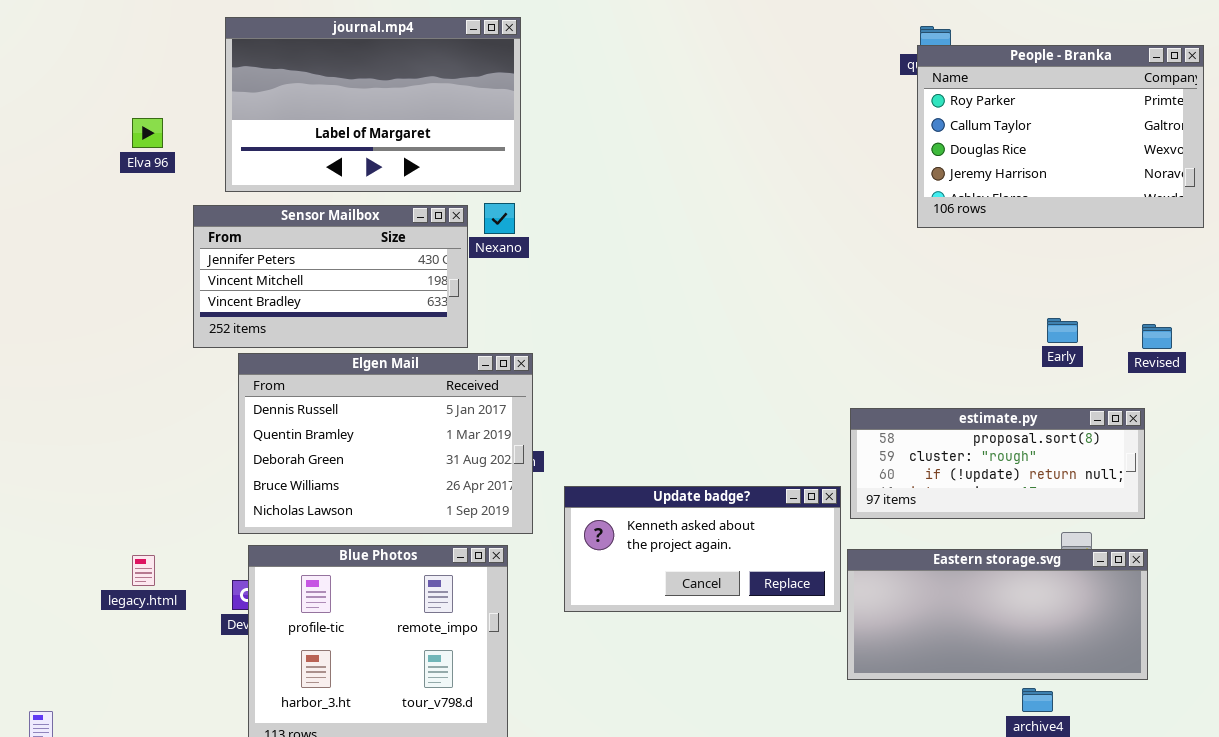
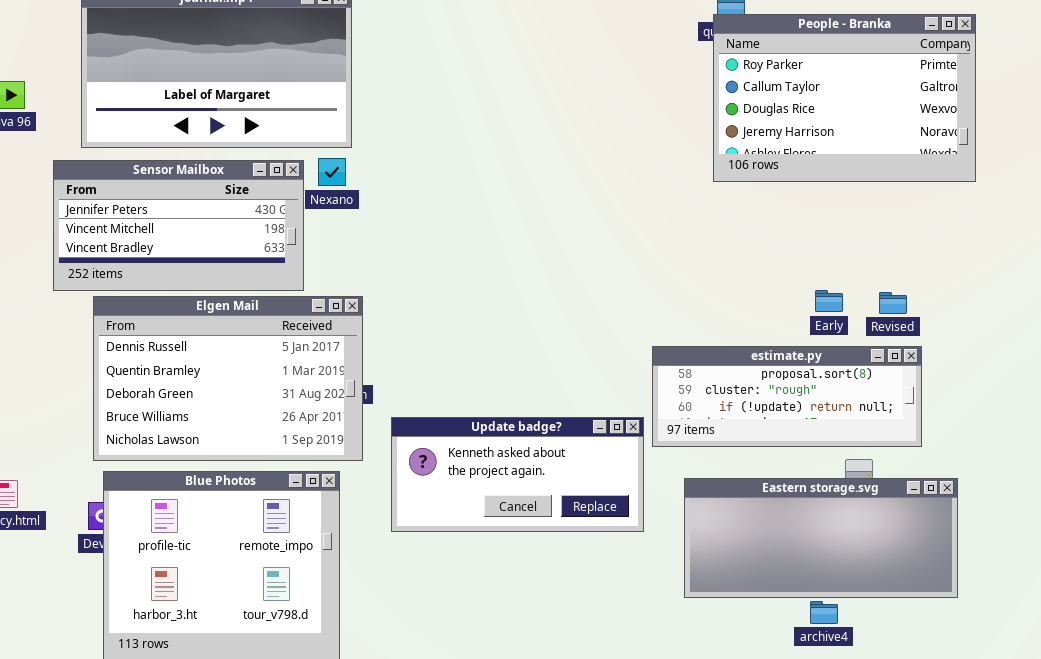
Early: [1047,318,1078,343] -> [815,290,843,312], moved
Revised: [1142,324,1172,349] -> [879,292,907,314], moved
Eastern storage.svg: [847,549,1148,680] -> [684,478,958,598], moved

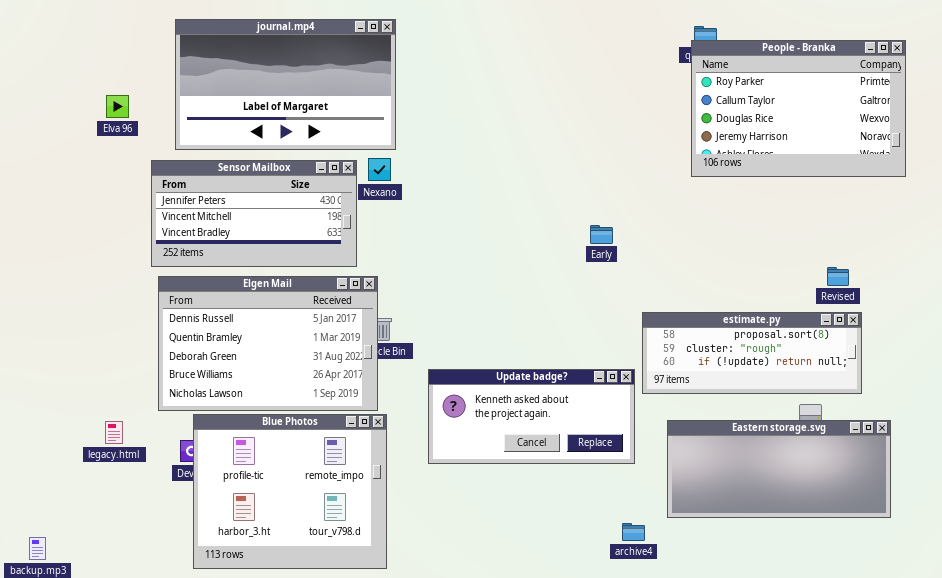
Early: [815,290,843,312] -> [590,225,613,244], moved
Elgen Mail: [93,296,363,461] -> [158,276,378,411], moved
archive4: [810,601,838,624] -> [622,523,645,541], moved

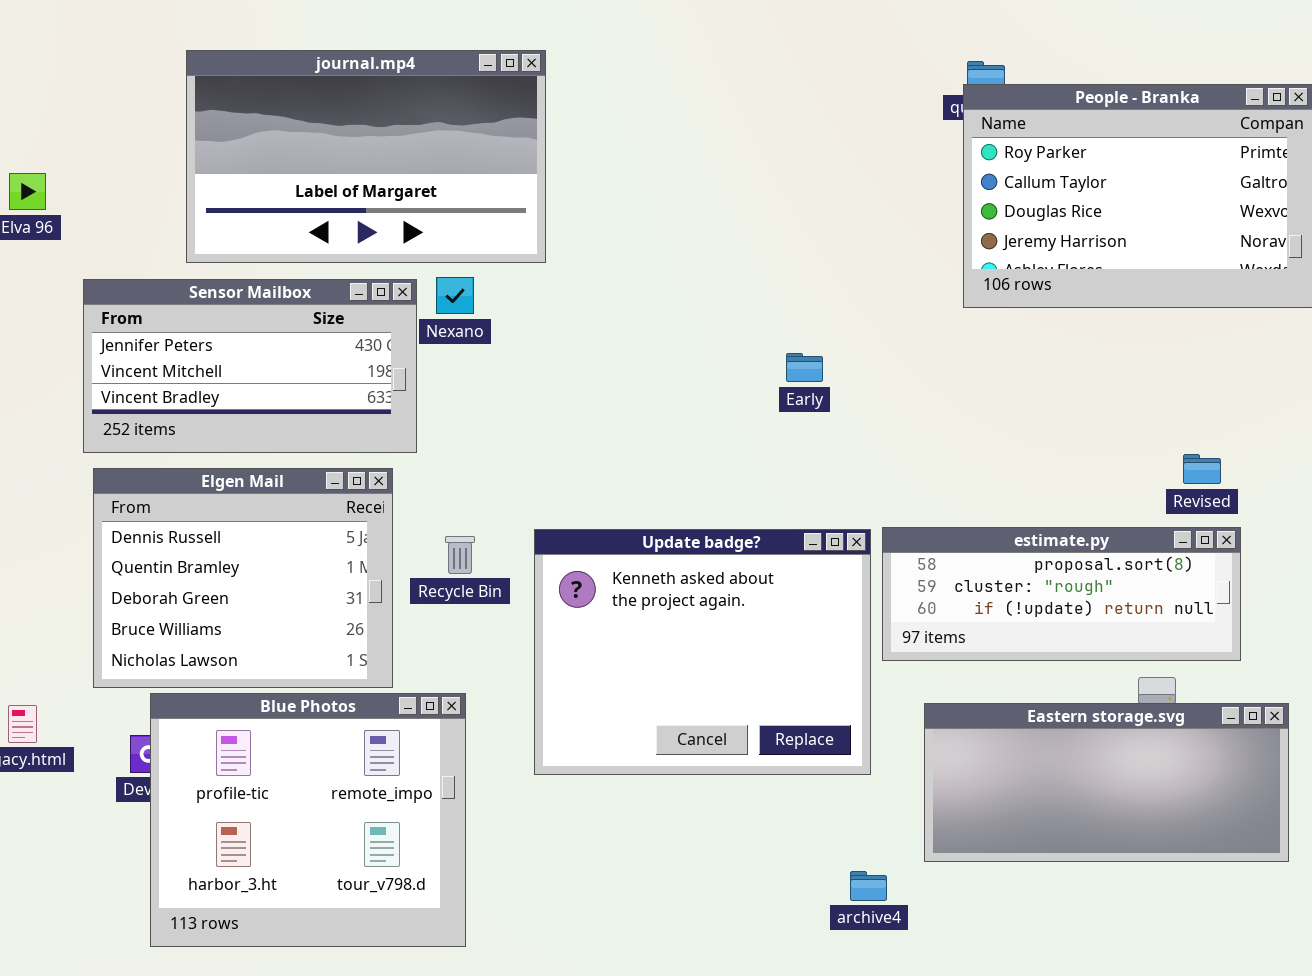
journal.mp4: [175,19,396,150] -> [186,50,546,263], moved
Early: [590,225,613,244] -> [786,353,823,382], moved
Elgen Mail: [158,276,378,411] -> [93,468,393,688], resized
Update badge?: [428,369,635,464] -> [534,529,871,775], resized

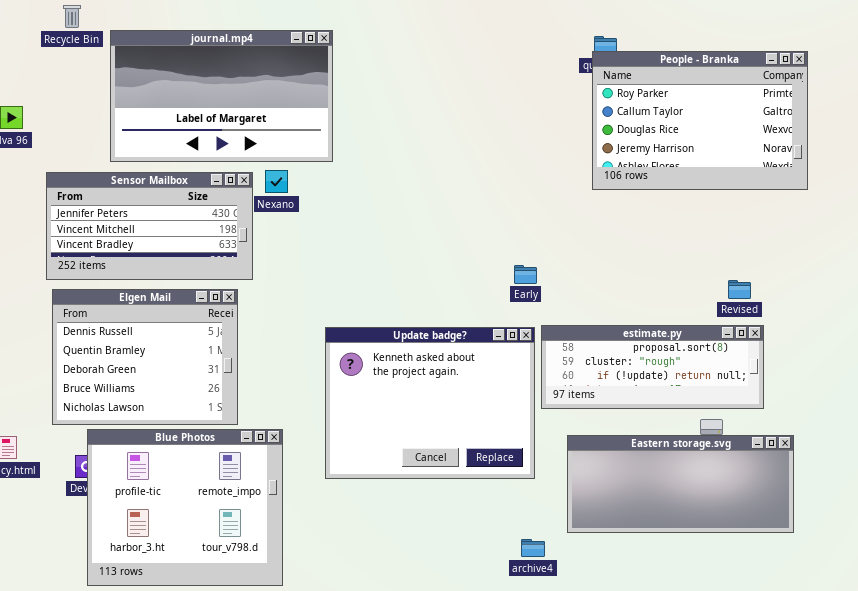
Early: [786,353,823,382] -> [514,265,537,284], moved
Recycle Bin: [445,536,475,574] -> [63,5,81,28], moved

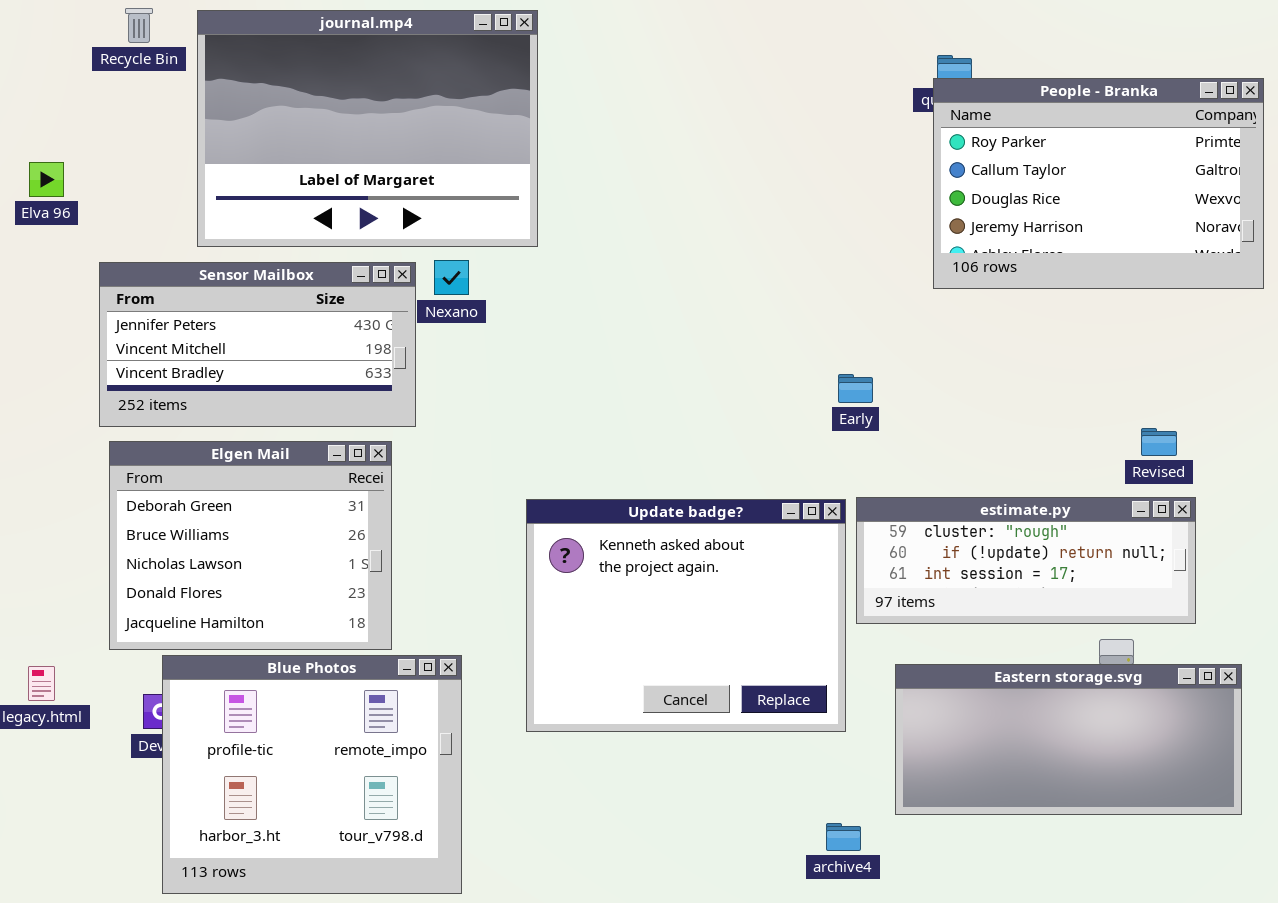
journal.mp4: [110,30,333,162] -> [197,10,538,247], resized
Early: [514,265,537,284] -> [838,374,873,403], moved
Elgen Mail: [52,289,238,425] -> [109,441,392,650], scrolled down 2 rows
estimate.py: [541,325,764,409] -> [856,497,1196,624], scrolled down 1 row

